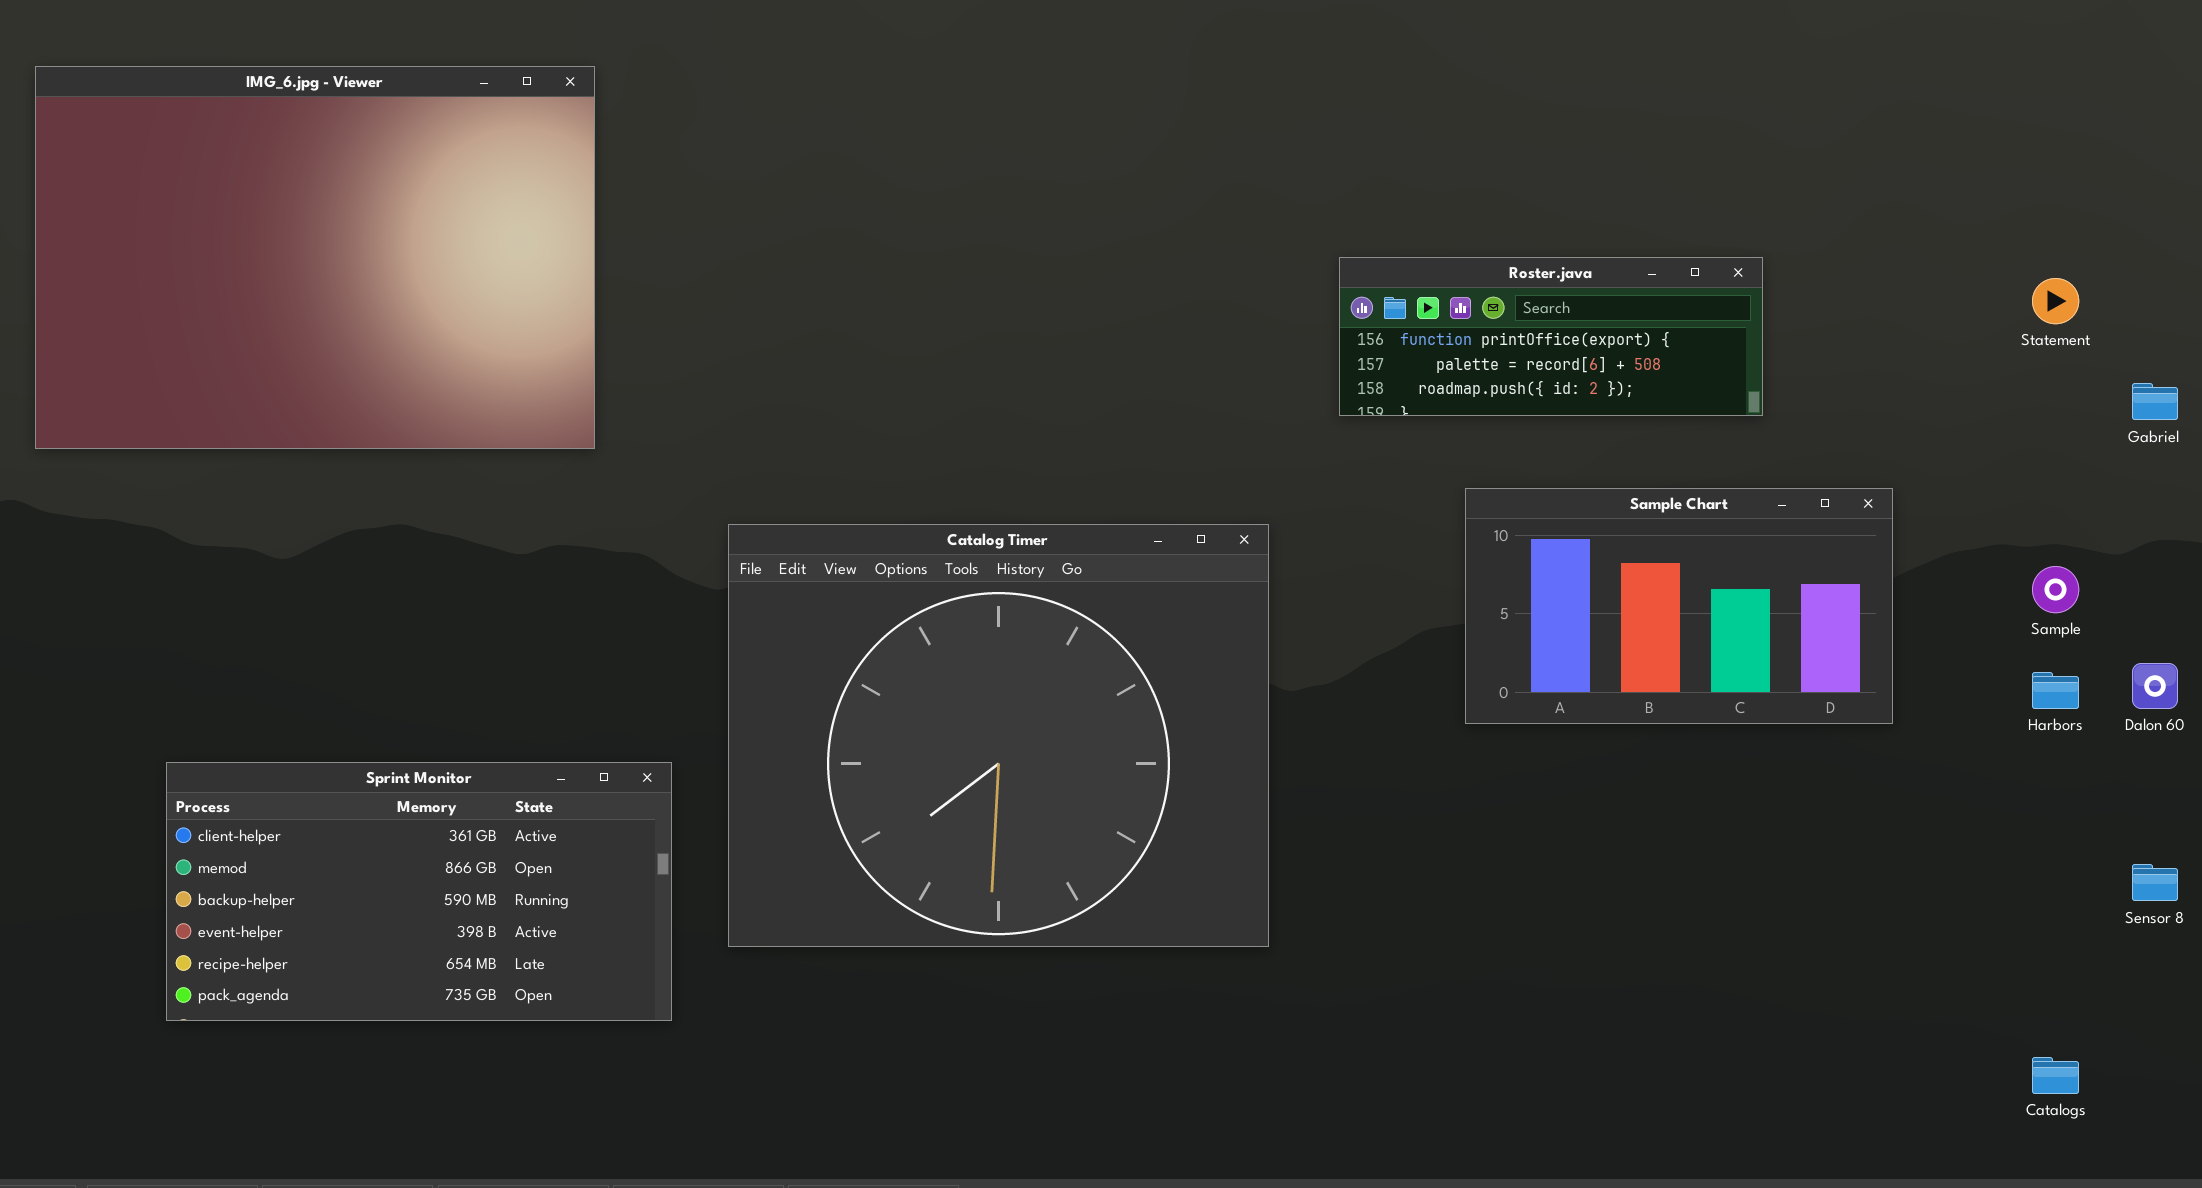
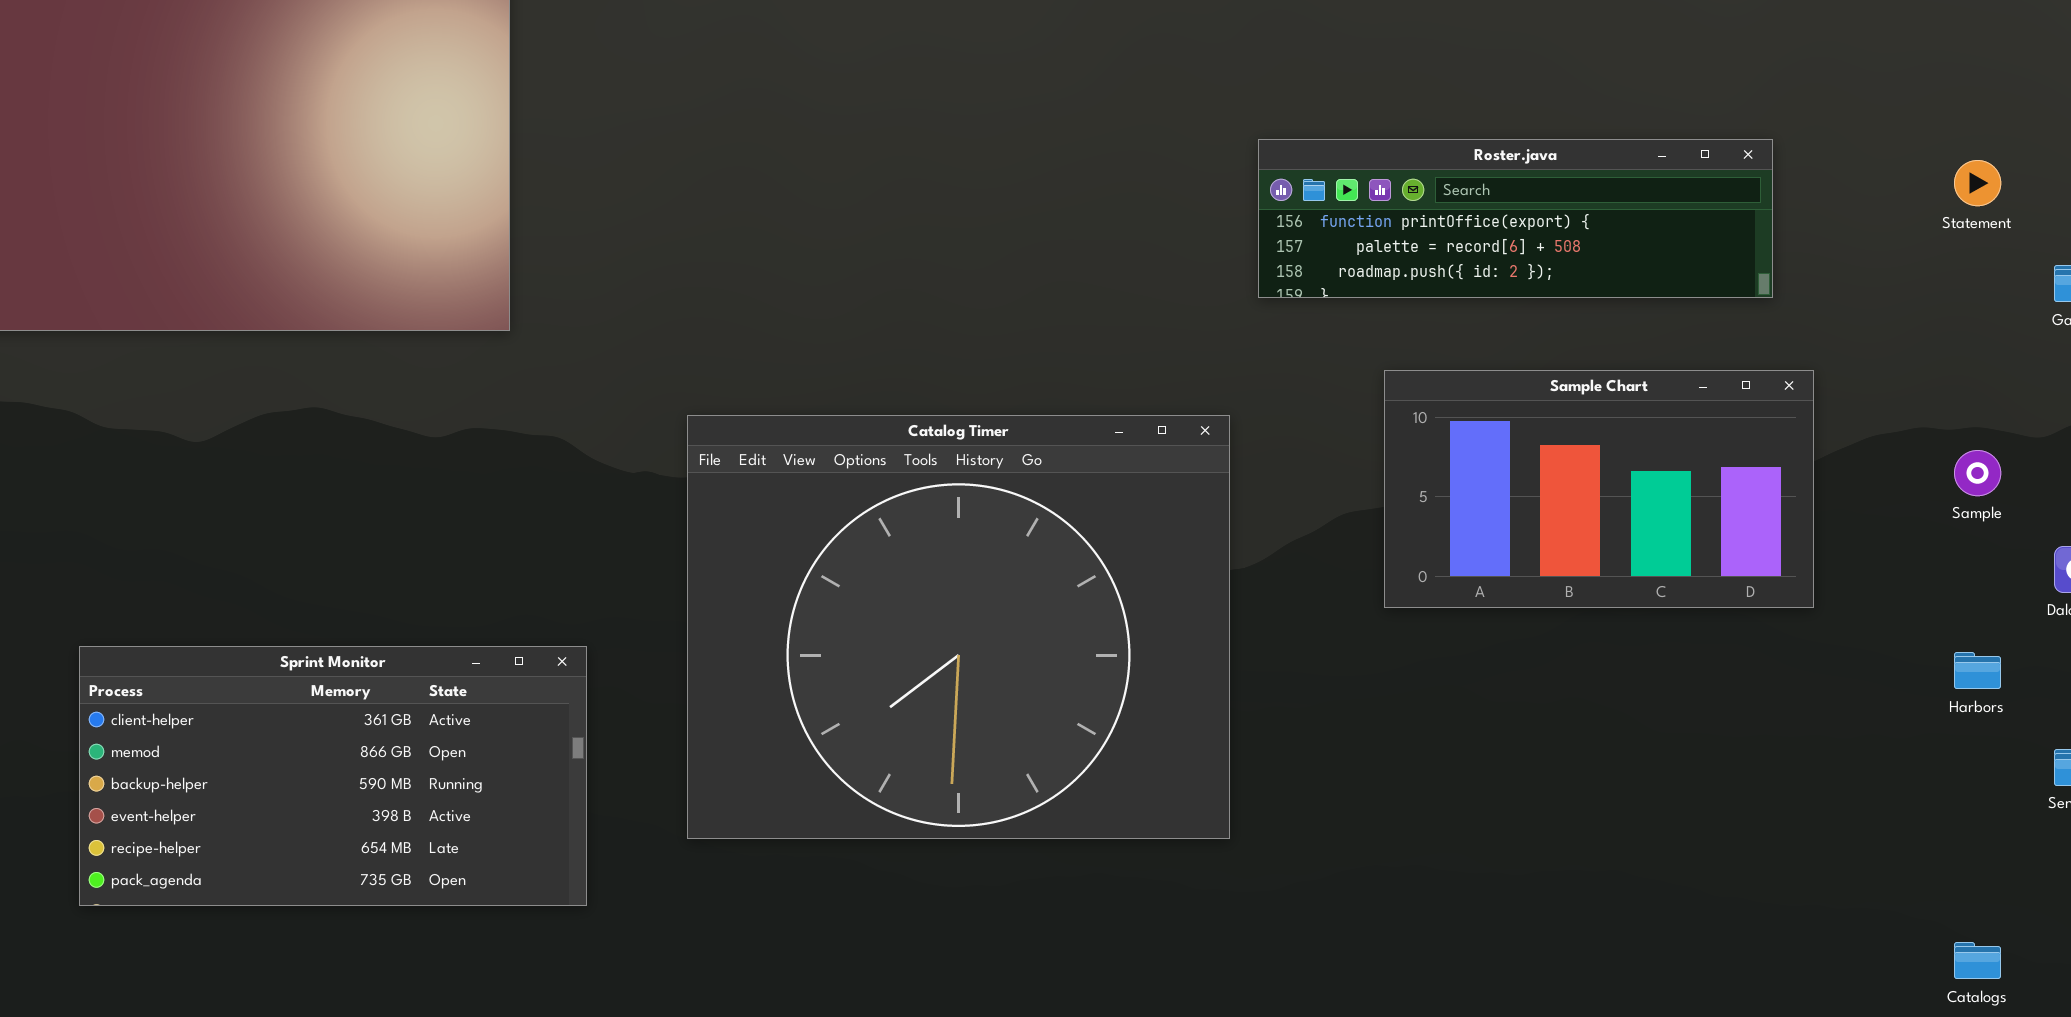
Roster.java: [1339,257,1763,416] -> [1258,139,1773,298], resized
Catalog Timer: [728,524,1269,947] -> [687,415,1230,839], moved
Harbors: [2032,672,2079,709] -> [1954,652,2001,689], moved

